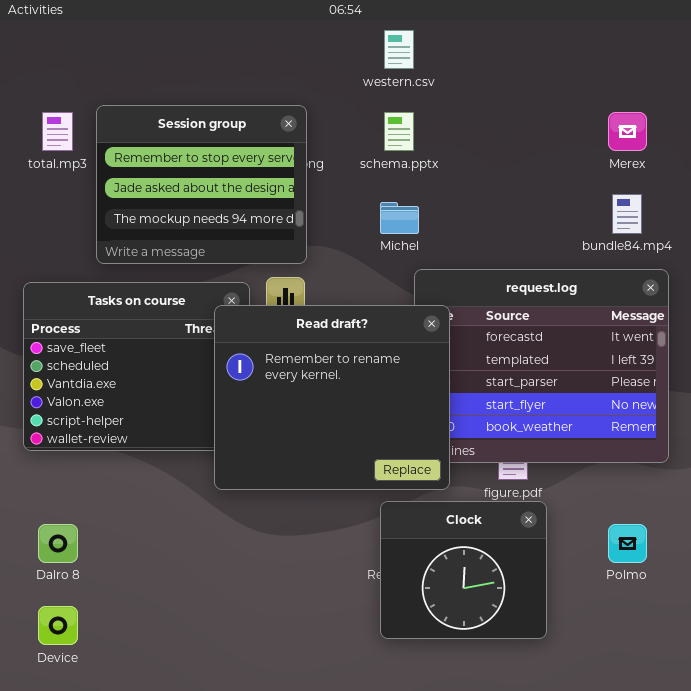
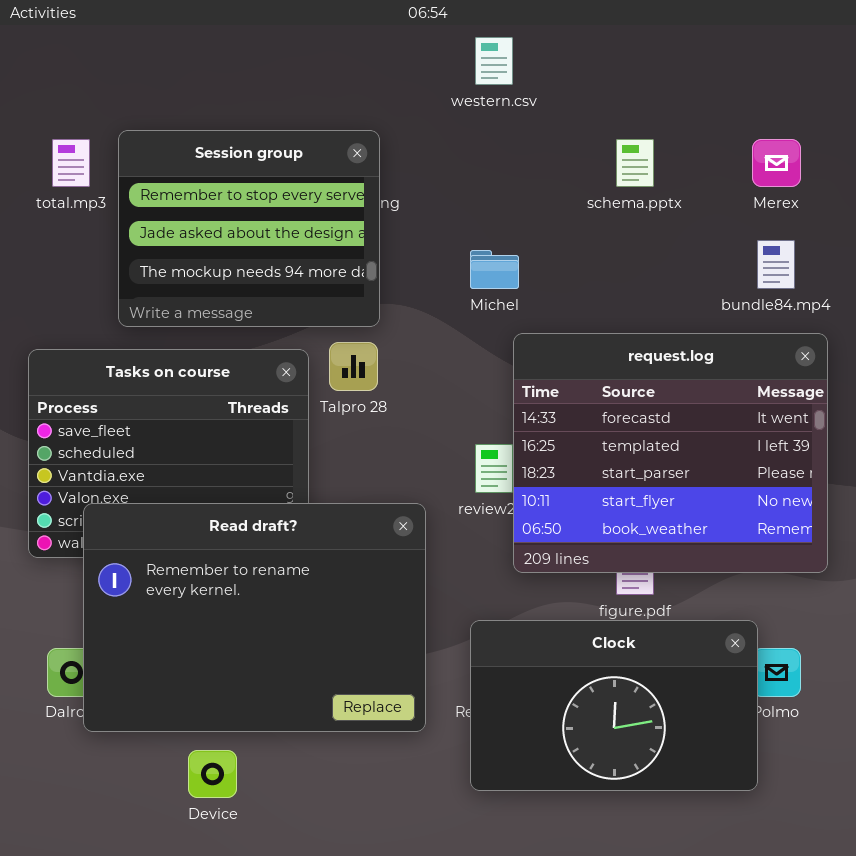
schema.pptx: [384,112,414,151] -> [616,139,654,187], moved
Read draft?: [214,305,450,490] -> [83,503,426,732], moved, resized
Clock: [380,501,547,639] -> [470,620,758,791], resized
Device: [38,606,78,645] -> [188,750,237,798], moved

